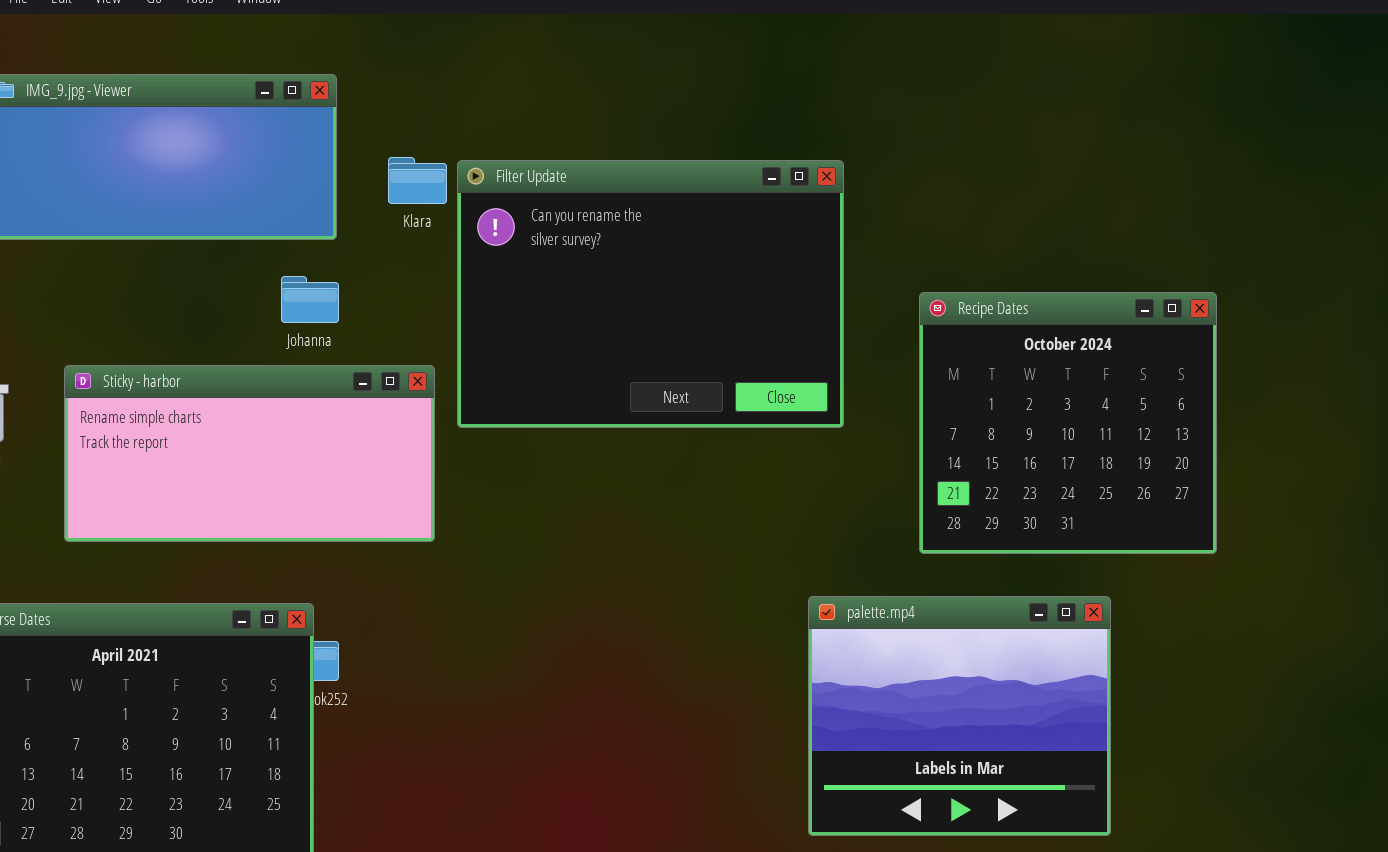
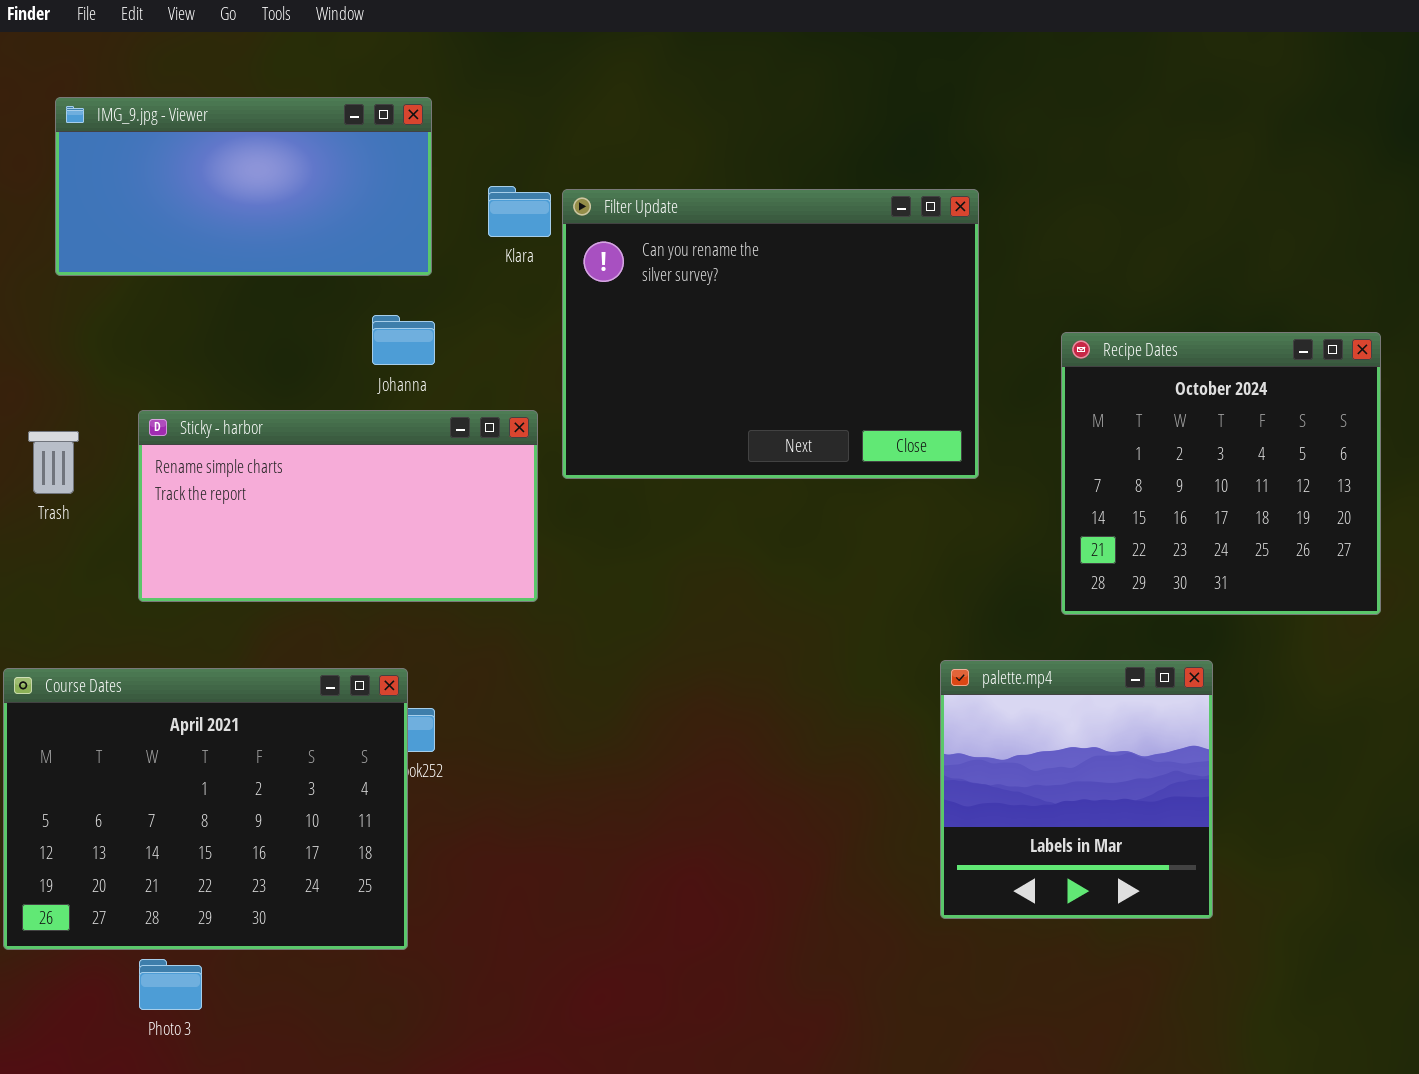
palette.mp4: [808,596,1111,836] -> [940,660,1213,919], resized

